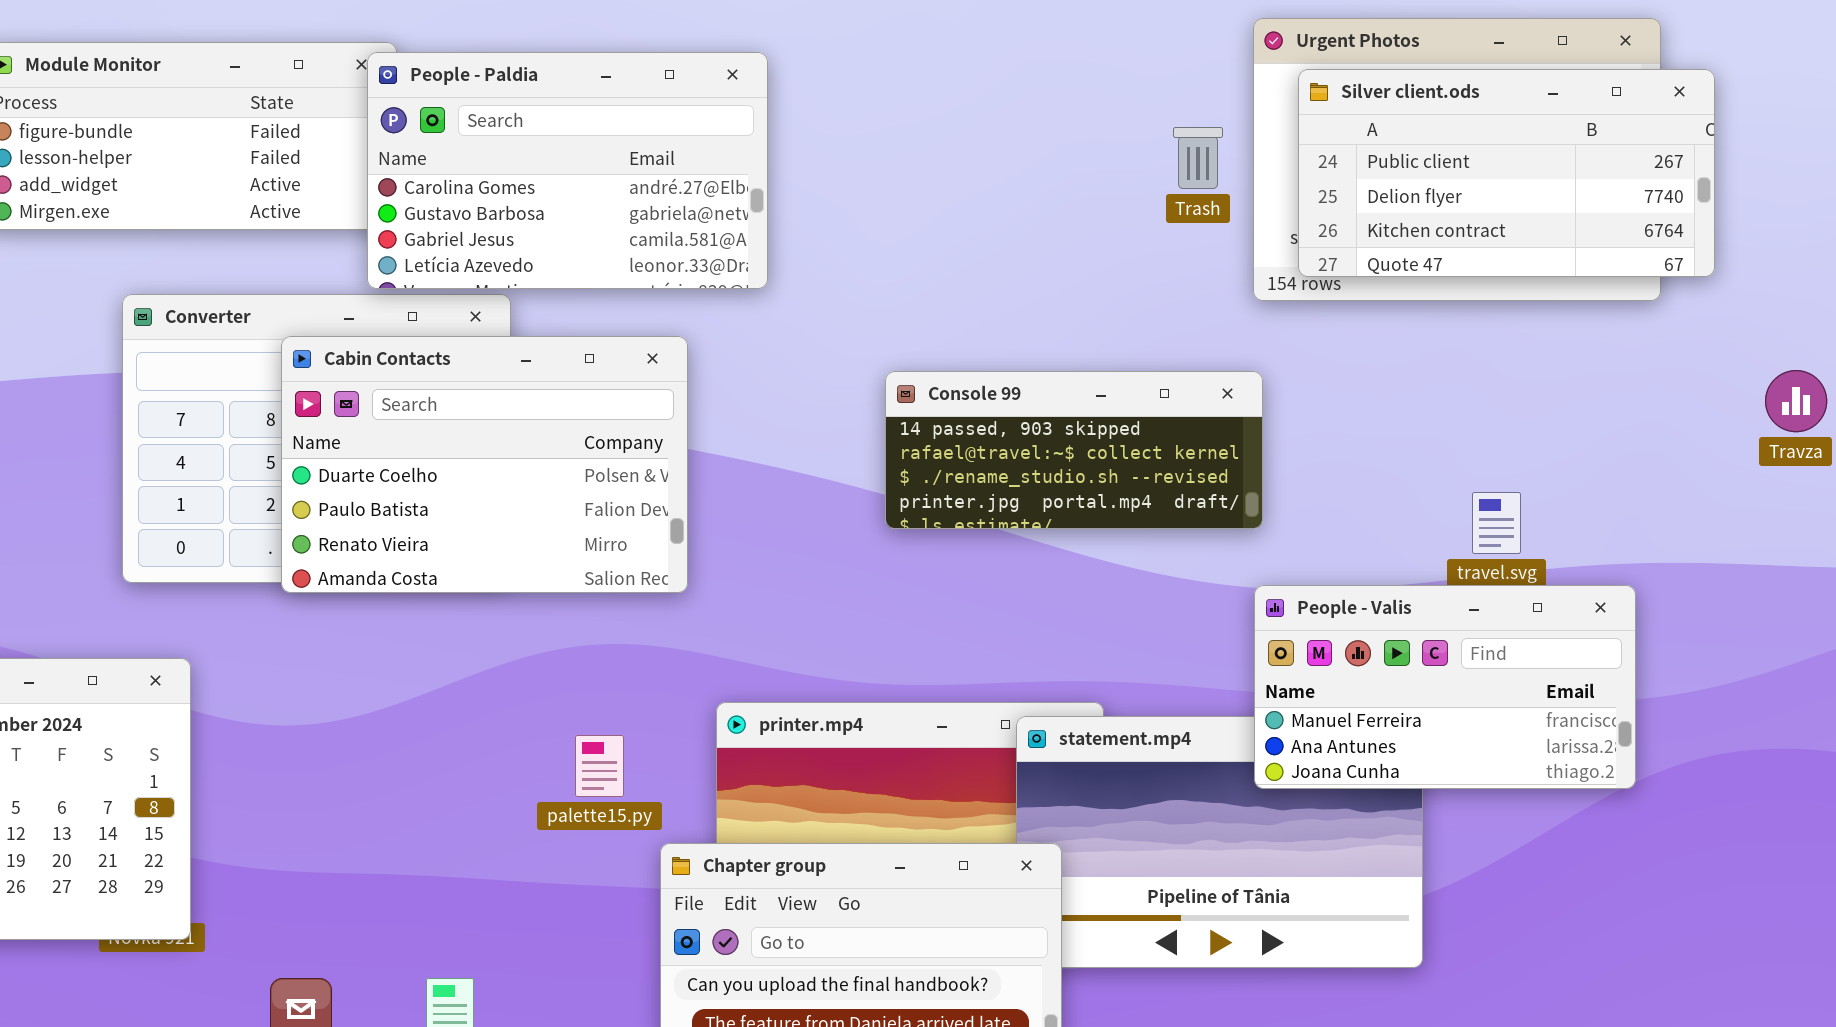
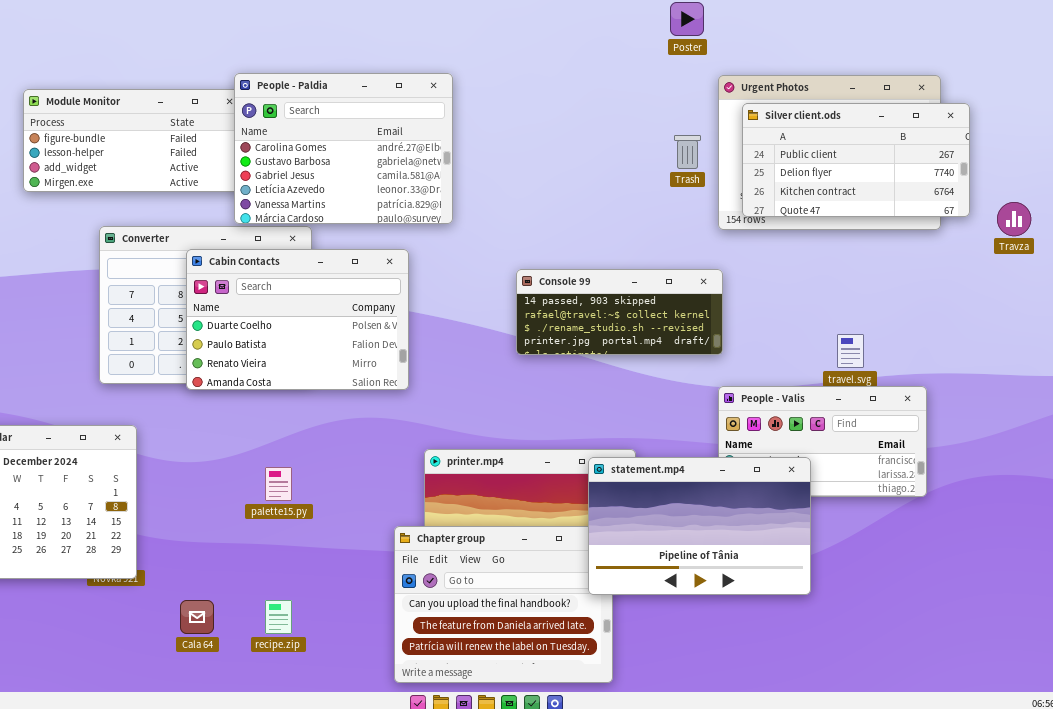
People - Paldia: [367,52,768,289] -> [234,73,453,224], resized
Travza: [1765,370,1827,432] -> [997,202,1031,236], moved
statement.mp4: [1016,716,1423,968] -> [588,457,811,595], raised
palette15.py: [575,735,624,797] -> [265,467,292,501], moved

